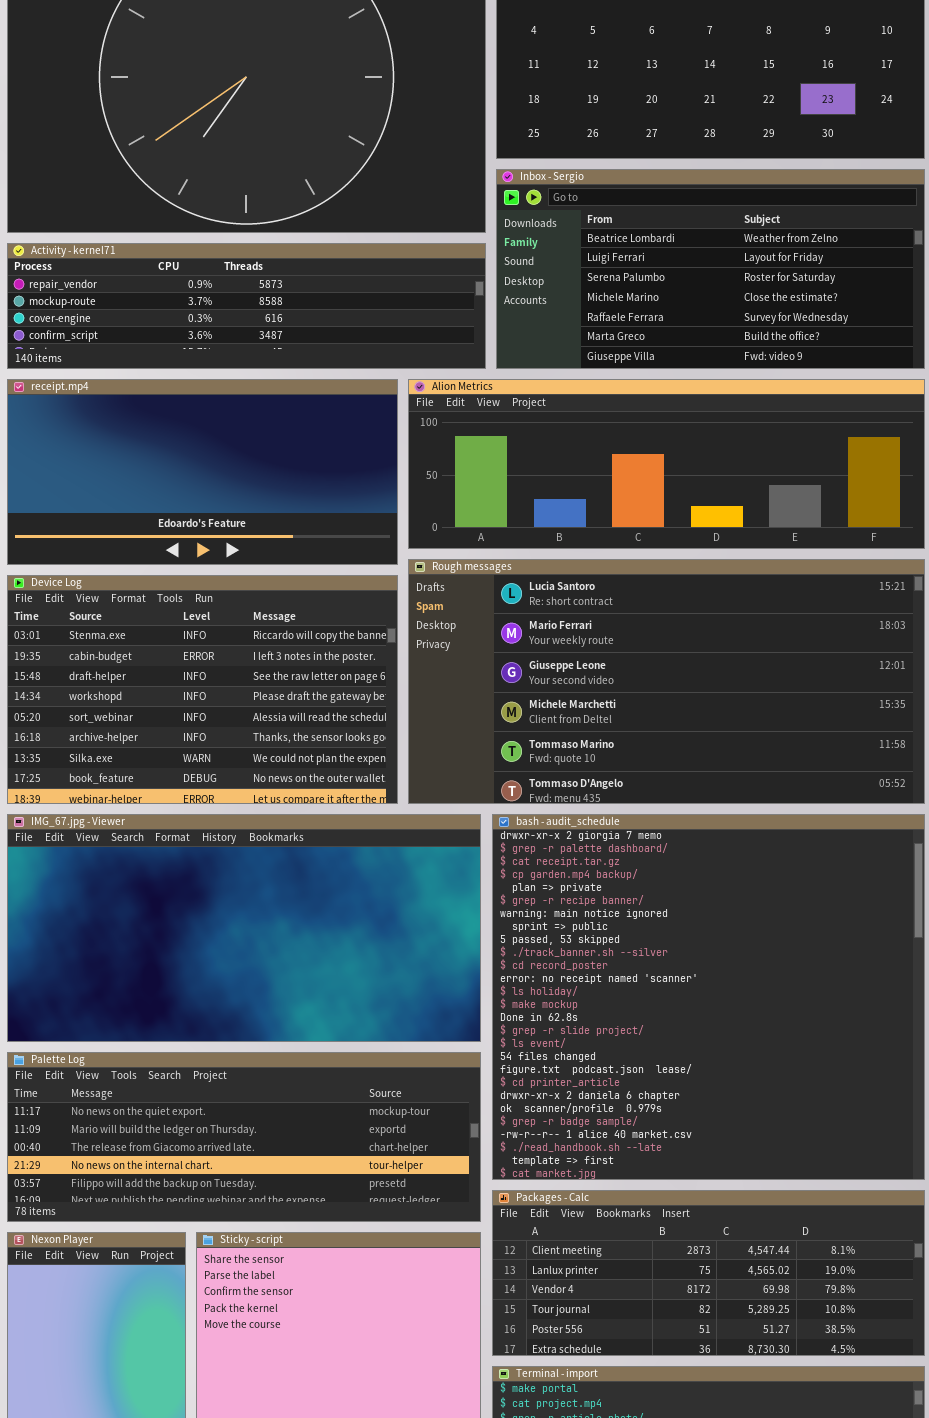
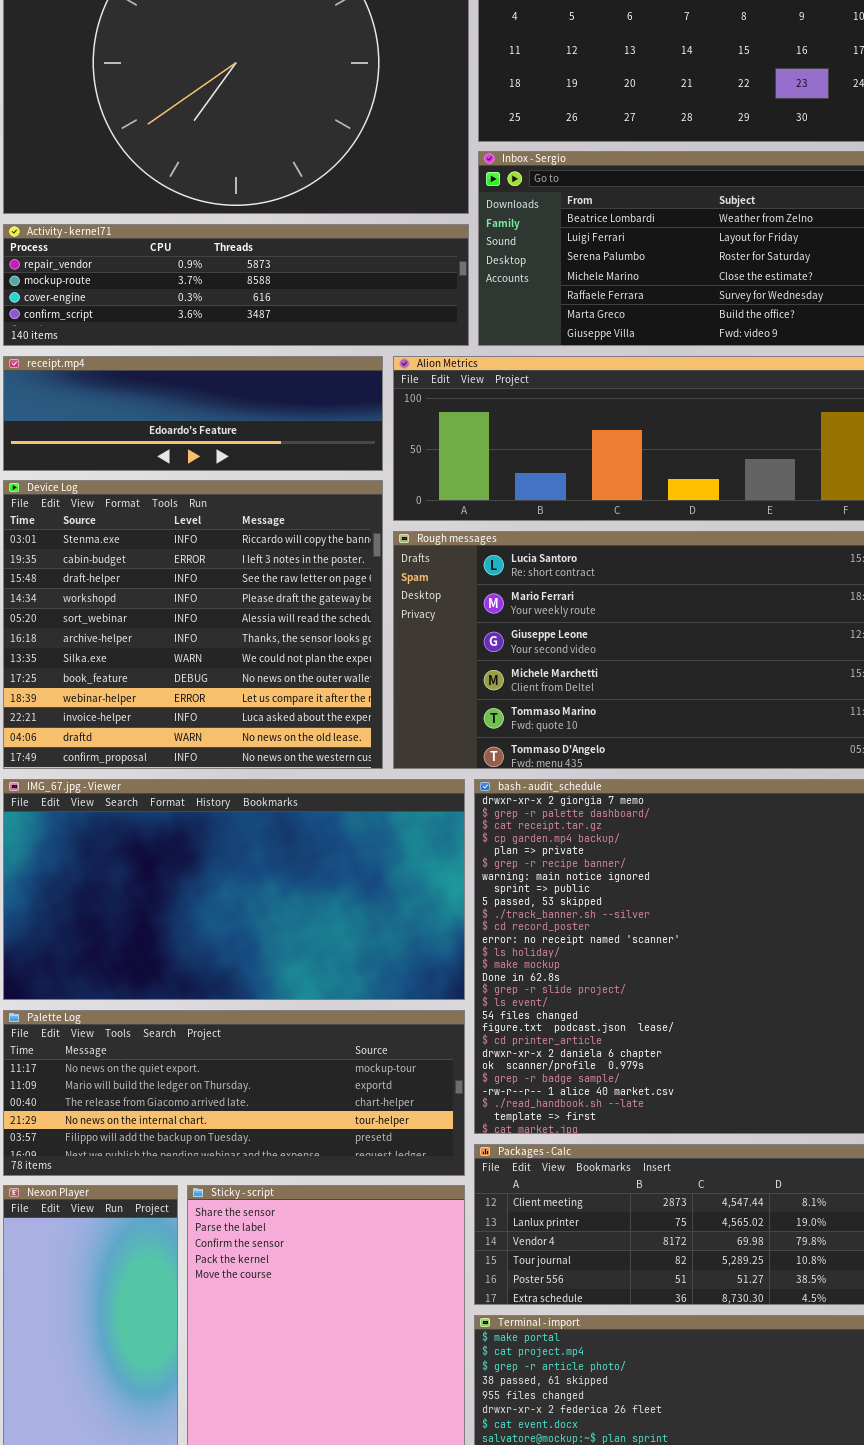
receipt.mp4: [7,379,398,565] -> [3,356,383,471], resized
Device Log: [7,575,398,804] -> [3,480,383,769], resized

